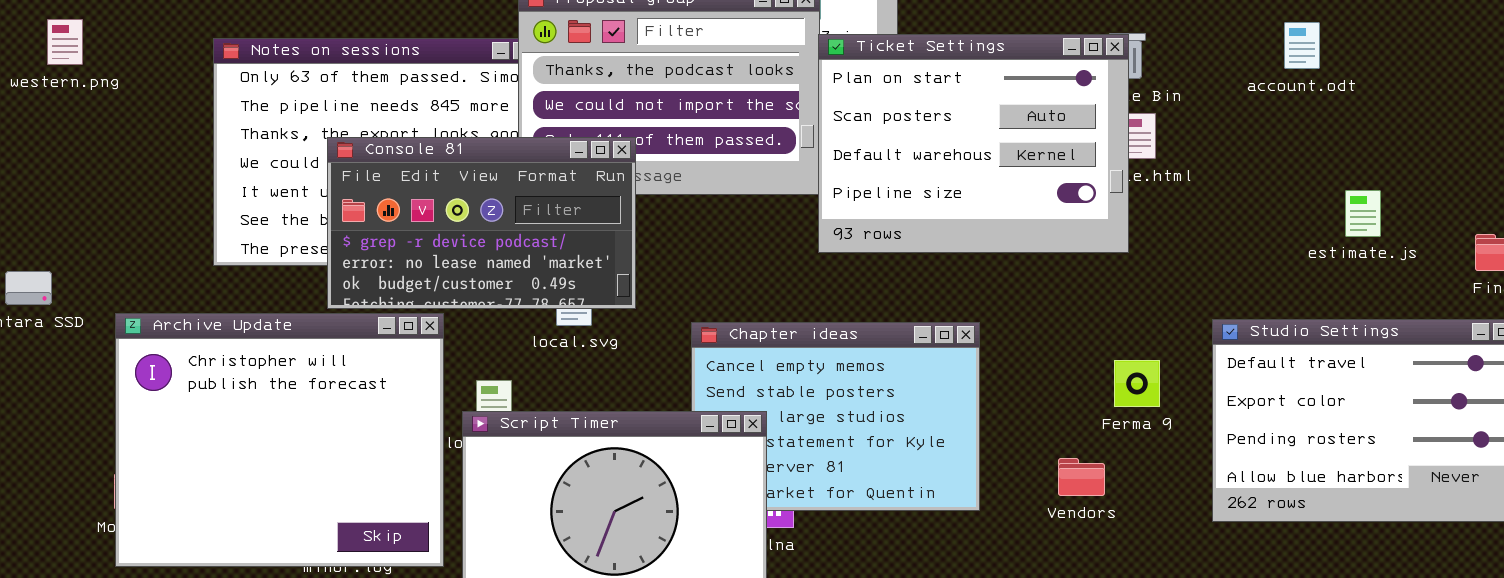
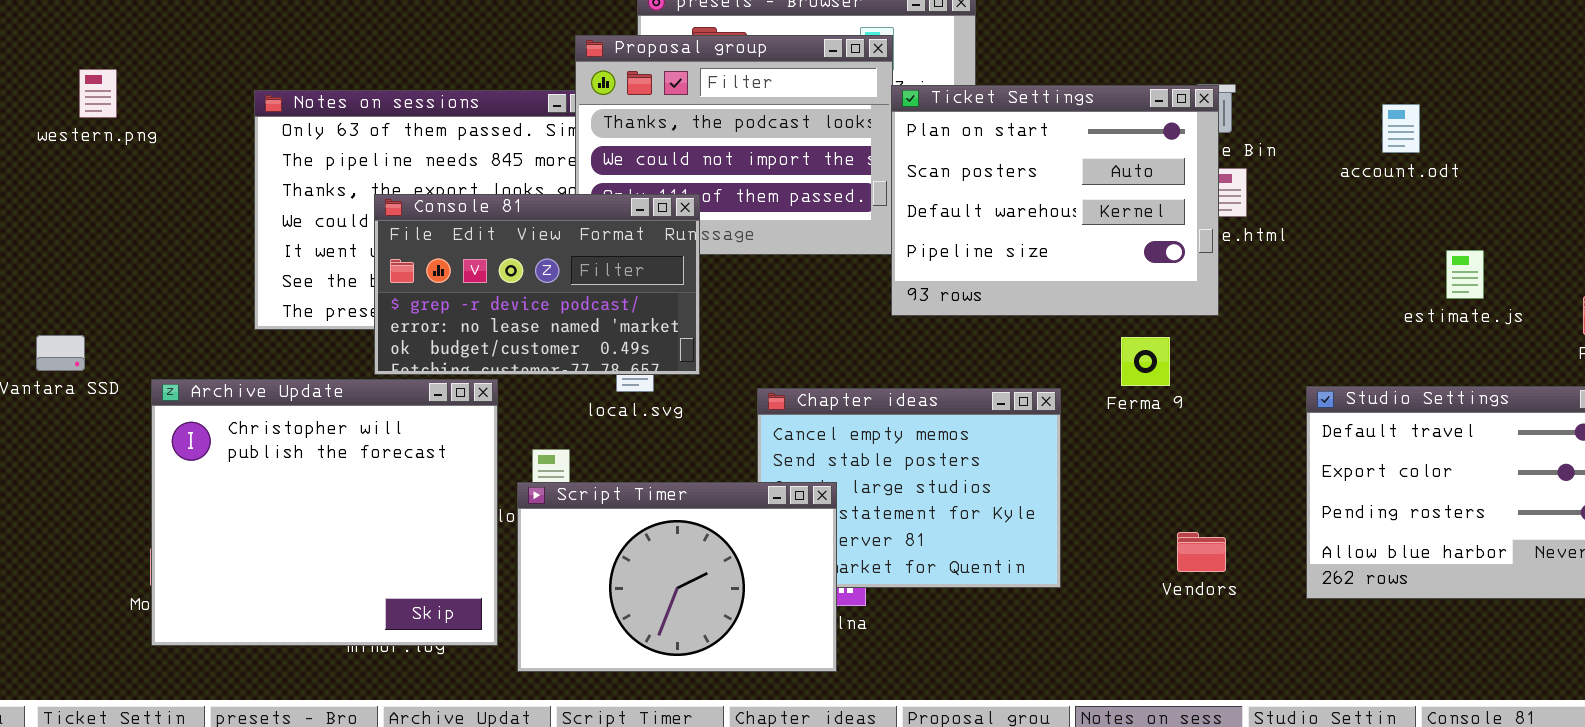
account.odt: [1284,22,1320,69] -> [1382,104,1420,153], moved
Ferma 9: [1114,360,1160,407] -> [1121,337,1170,386], moved
Vendors: [1058,458,1105,496] -> [1177,532,1226,572], moved

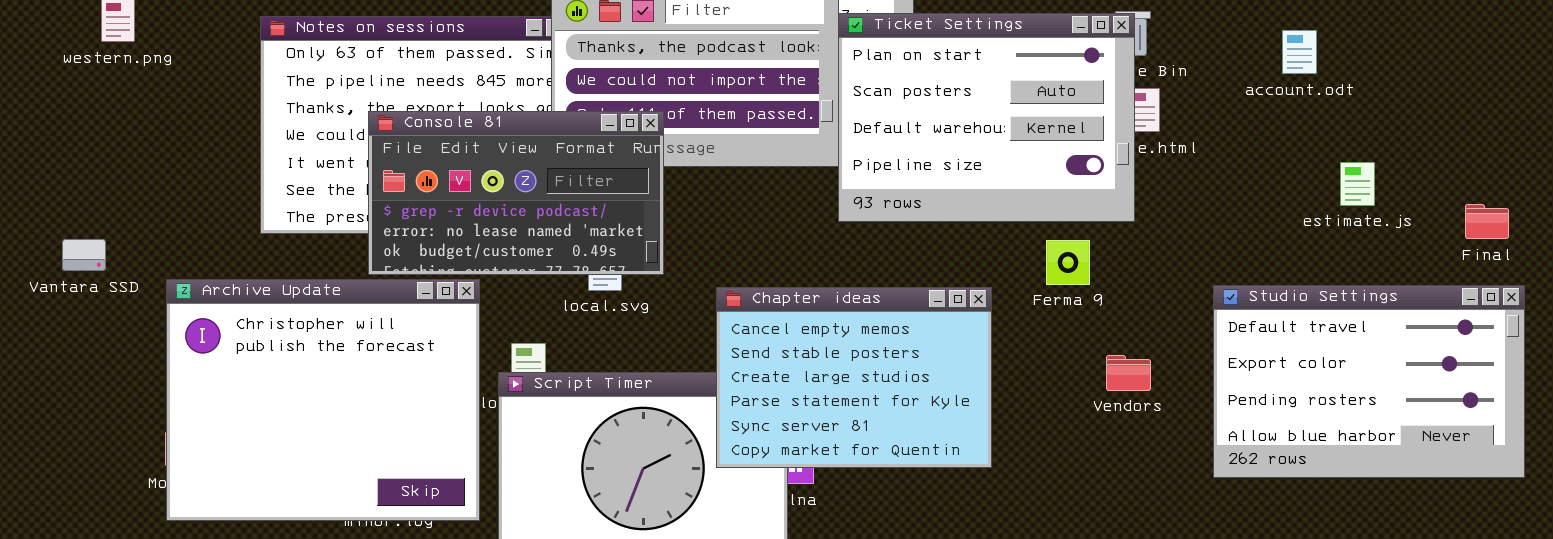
Chapter ideas: [757,388,1061,588] -> [716,287,992,468], raised
Vendors: [1177,532,1226,572] -> [1106,355,1151,391], moved

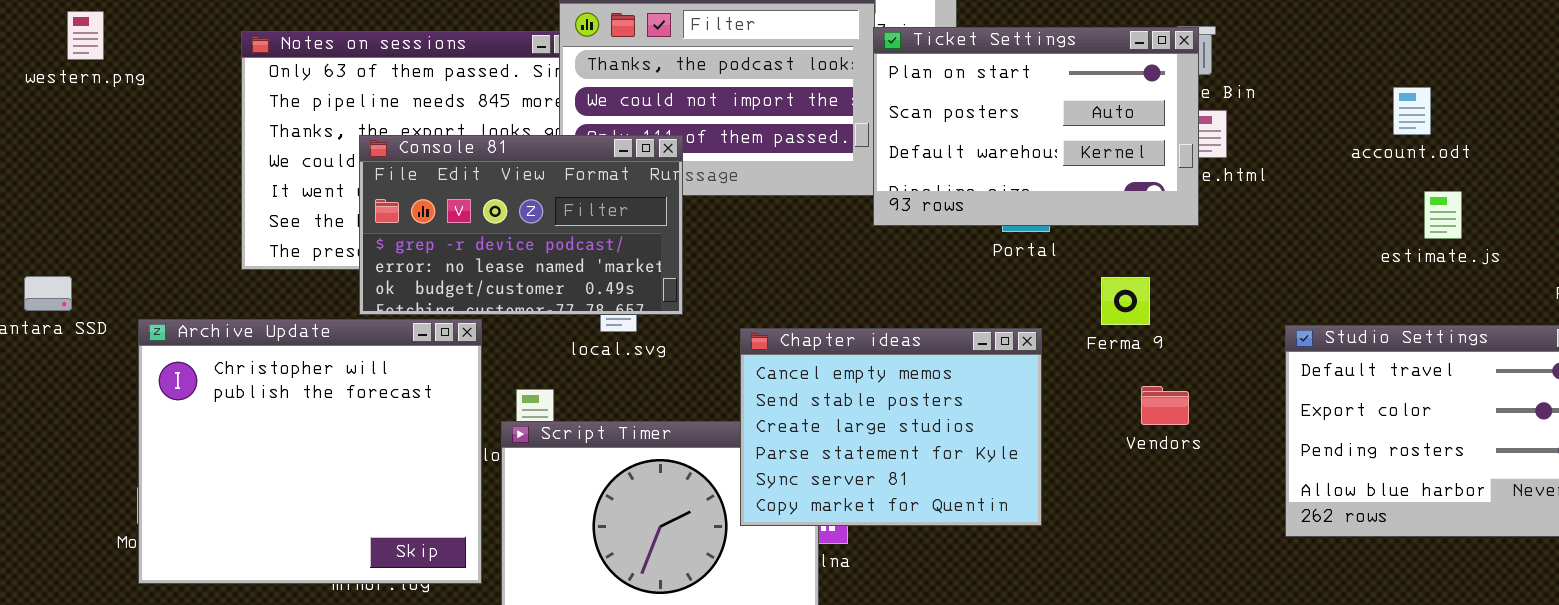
Ticket Settings: [838,13,1135,222] -> [873,27,1199,226], resized
account.odt: [1282,30,1317,74] -> [1393,87,1431,135], moved
Vendors: [1106,355,1151,391] -> [1141,386,1189,425], moved

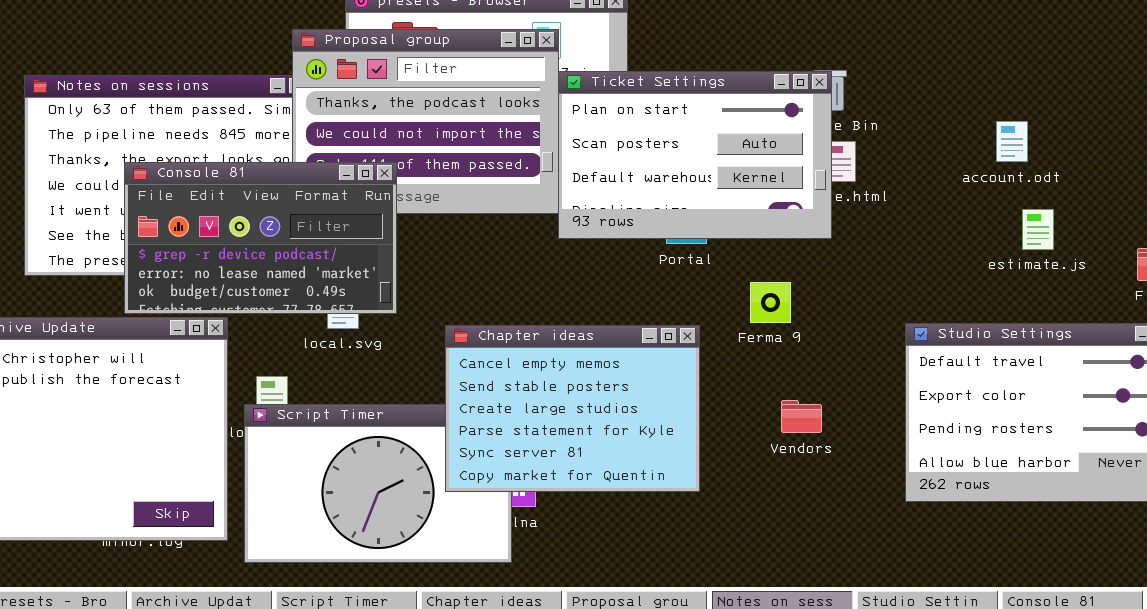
Vendors: [1141,386,1189,425] -> [781,400,822,433], moved

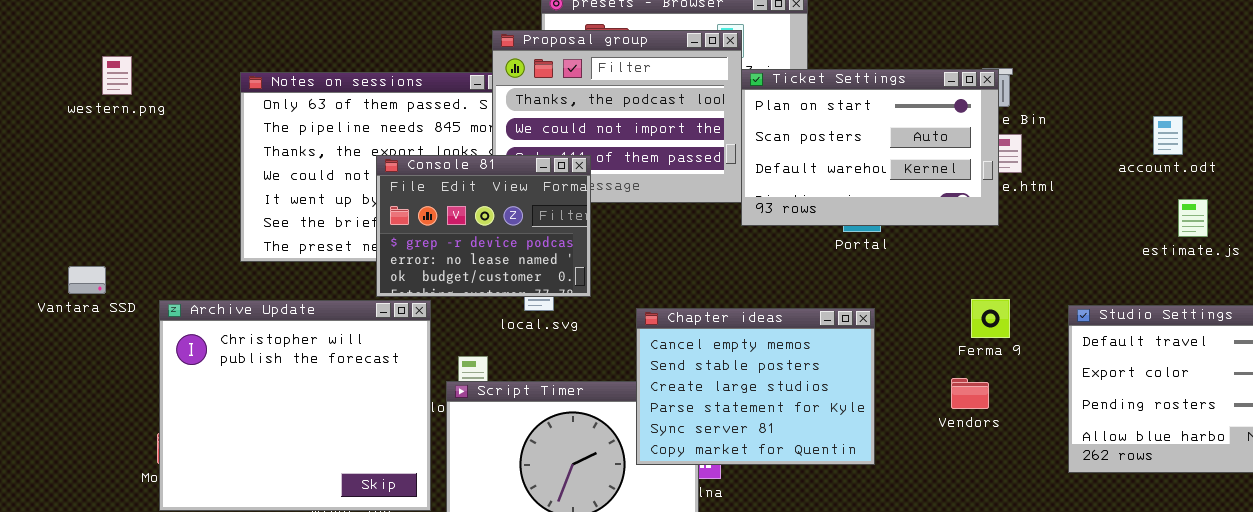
Console 81: [124,162,397,314] -> [376,155,591,297], resized
Ferma 9: [750,282,791,323] -> [971,299,1010,338], moved

